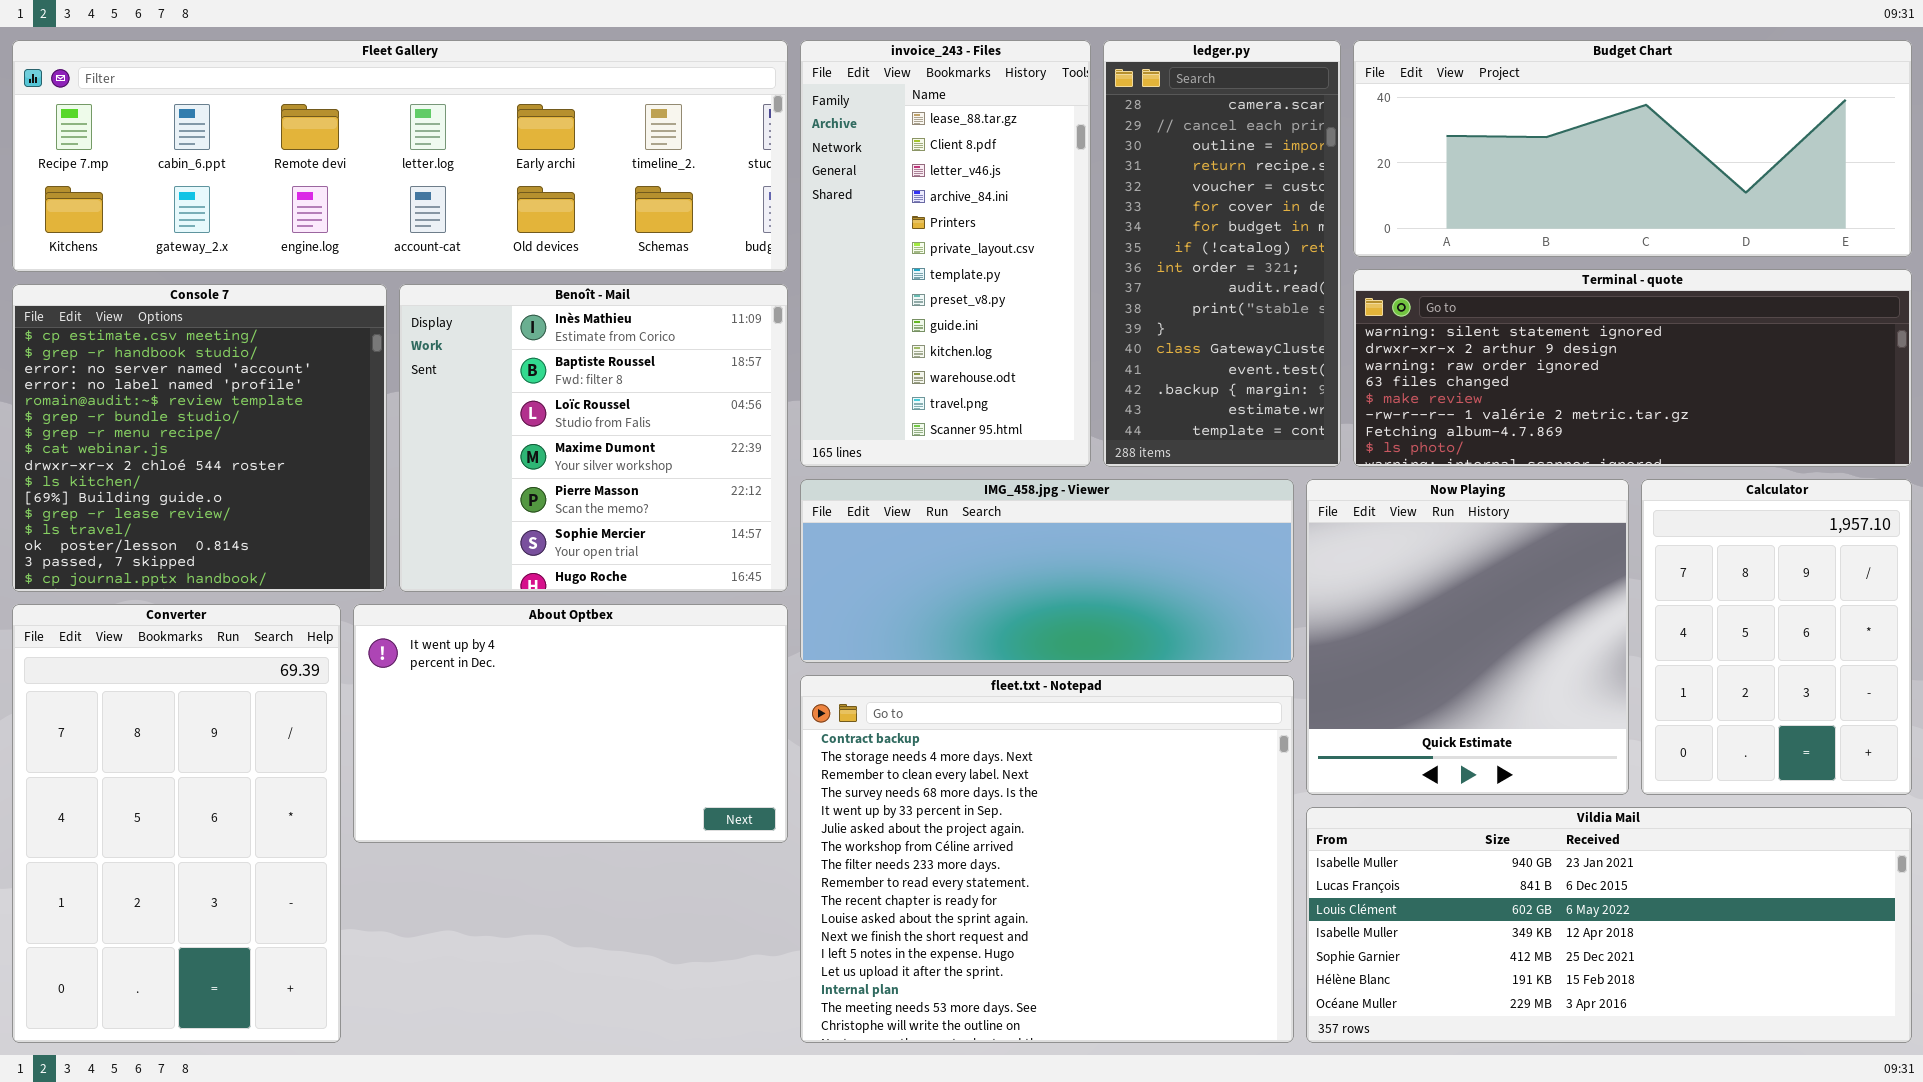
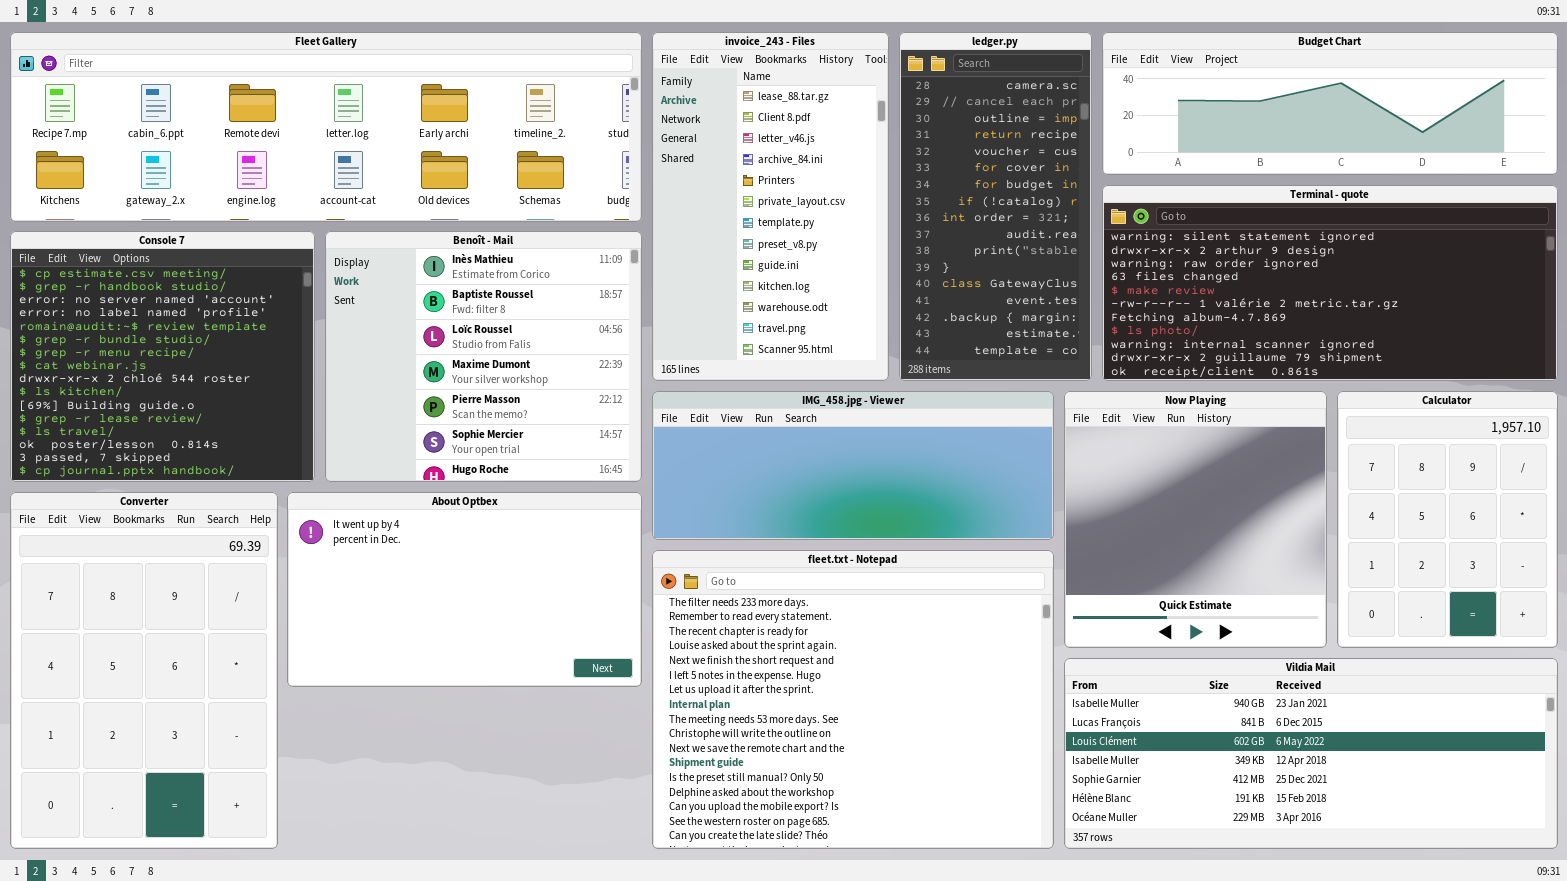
Budget Chart: [1353,40,1912,257] -> [1102,32,1558,175], resized
Terminal - quote: [1353,269,1912,467] -> [1102,185,1558,381], resized
fleet.txt - Notepad: [800,675,1294,1043] -> [652,550,1054,849], scrolled down 7 rows

